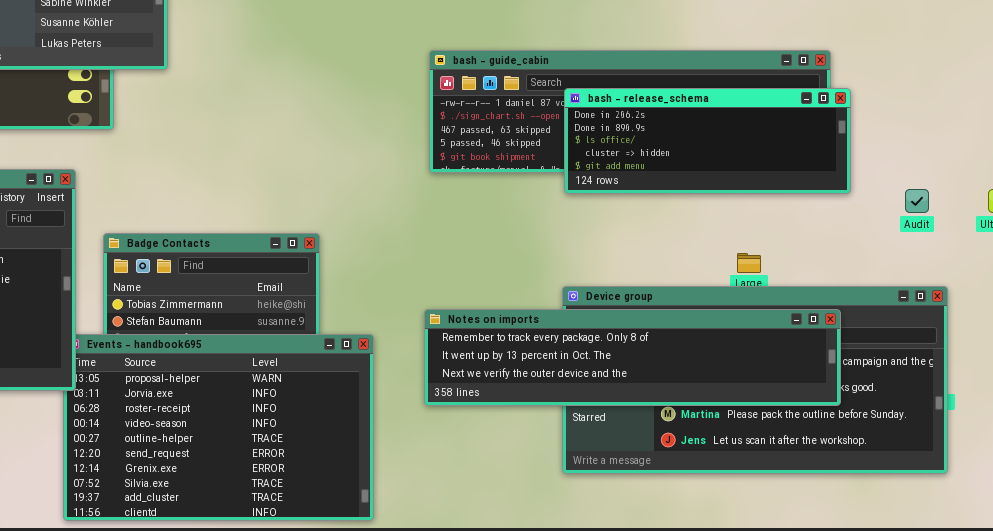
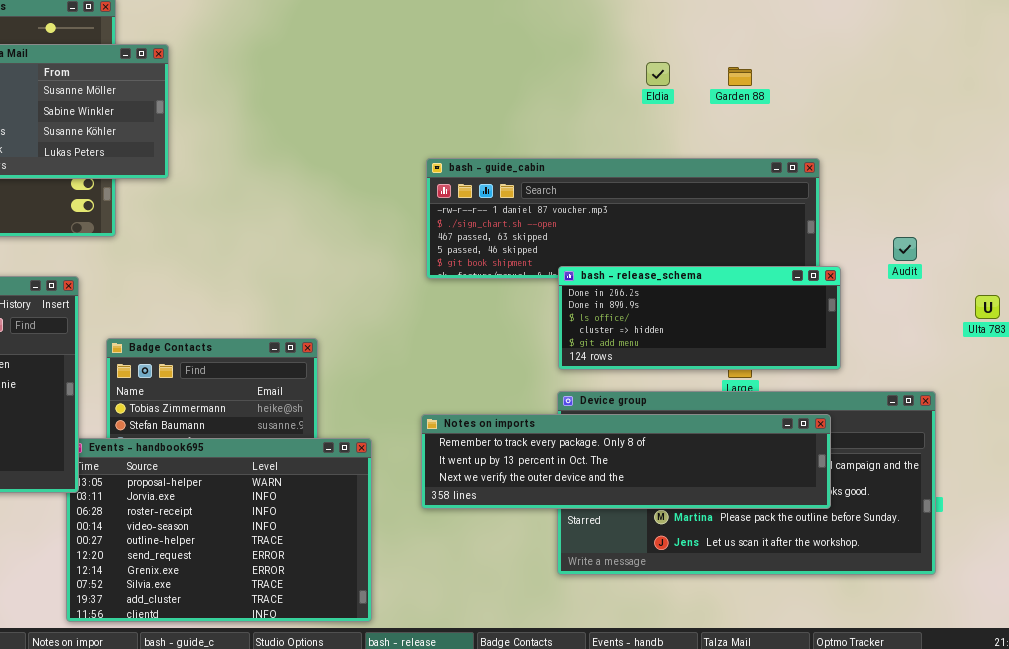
bash - release_schema: [564,88,851,194] -> [558,266,841,370], moved
Audit: [905,189,929,213] -> [893,237,917,261], moved

